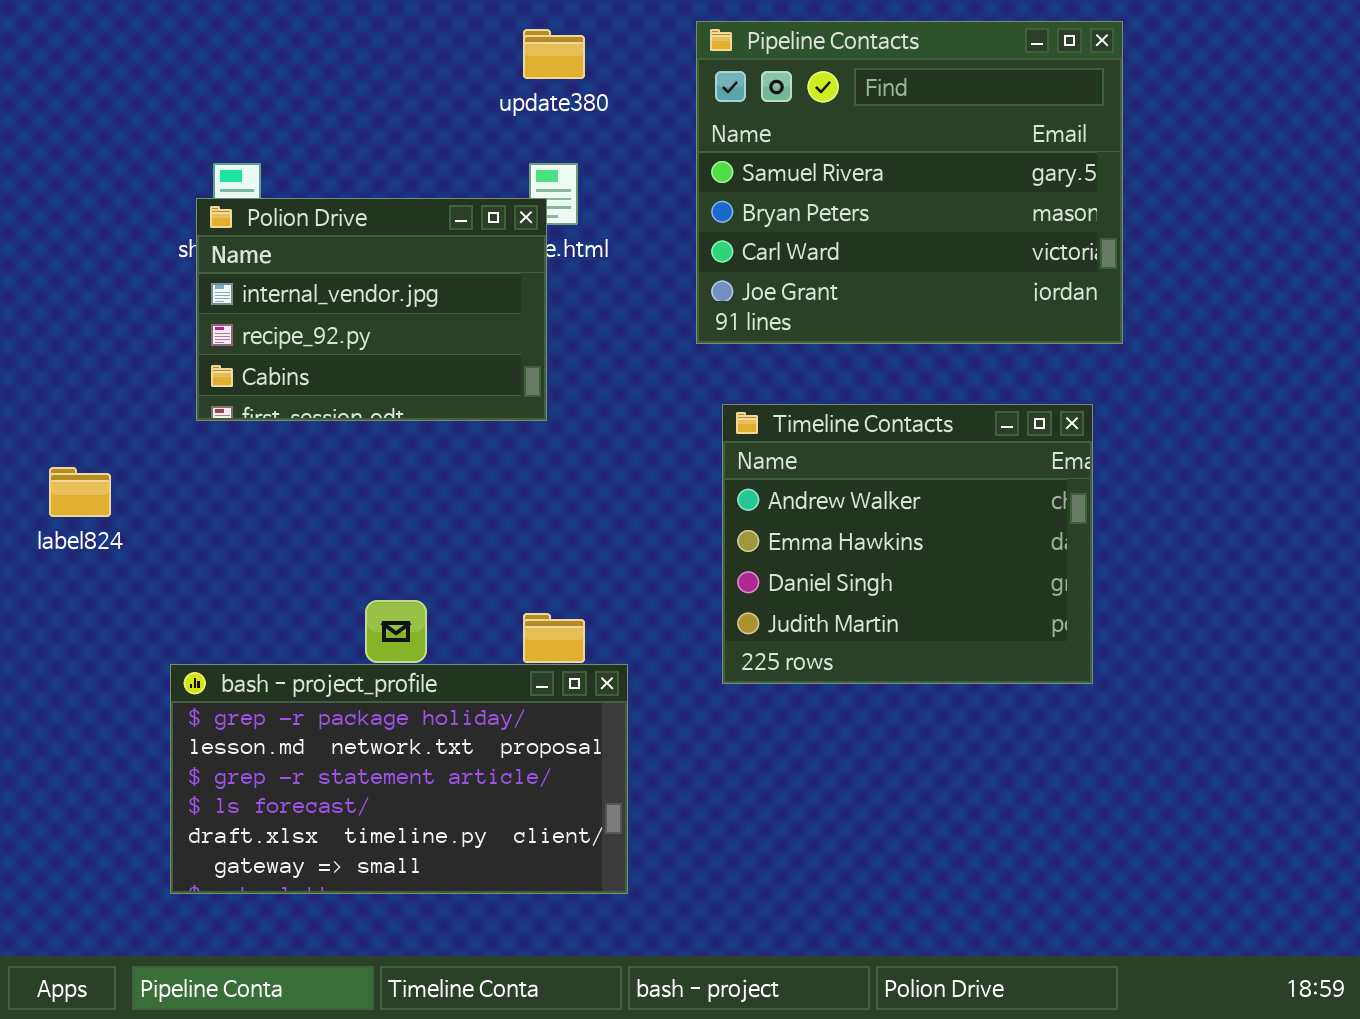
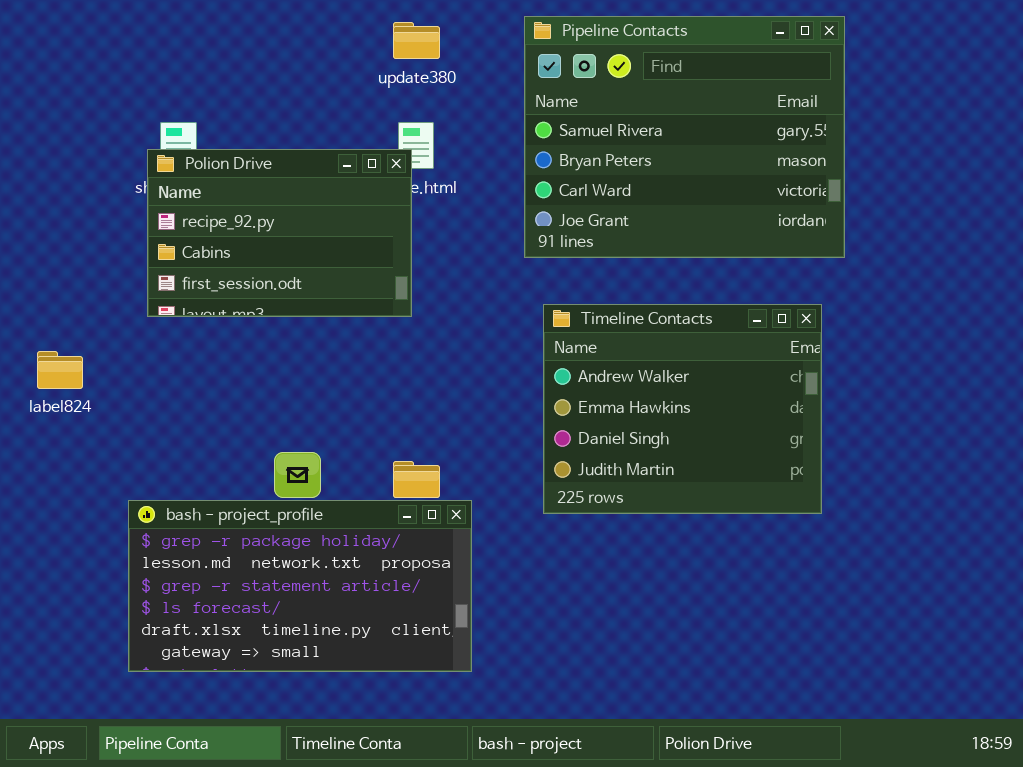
Polion Drive: [196,198,547,421] -> [147,149,412,317], scrolled down 1 row

